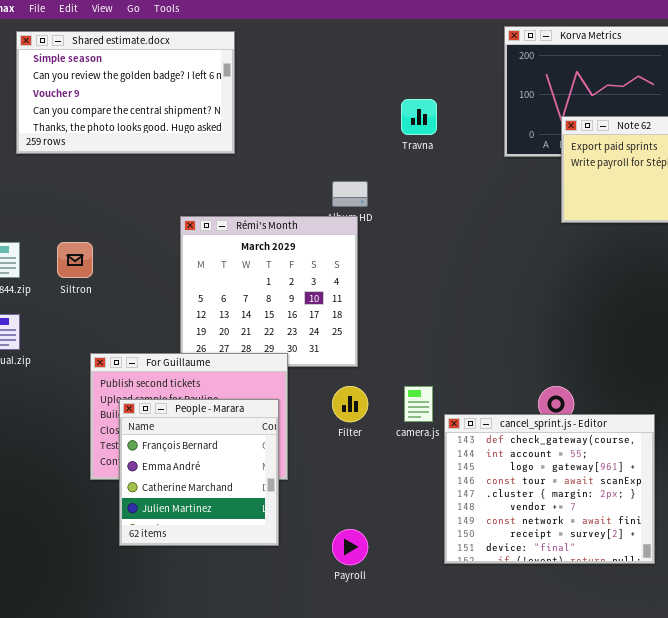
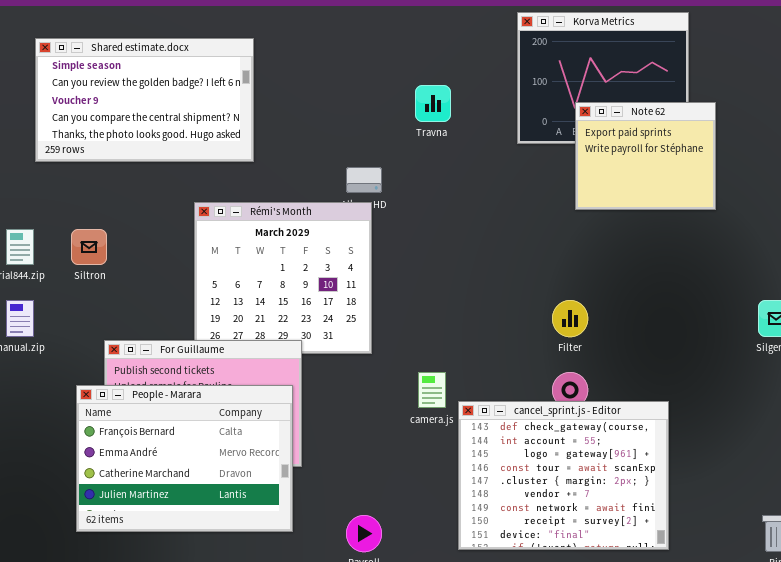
Shared estimate.docx: [16,31,235,154] -> [35,38,254,162], moved
Filter: [332,386,368,422] -> [552,300,588,337], moved
People - Marara: [119,399,279,546] -> [76,385,293,532], resized

